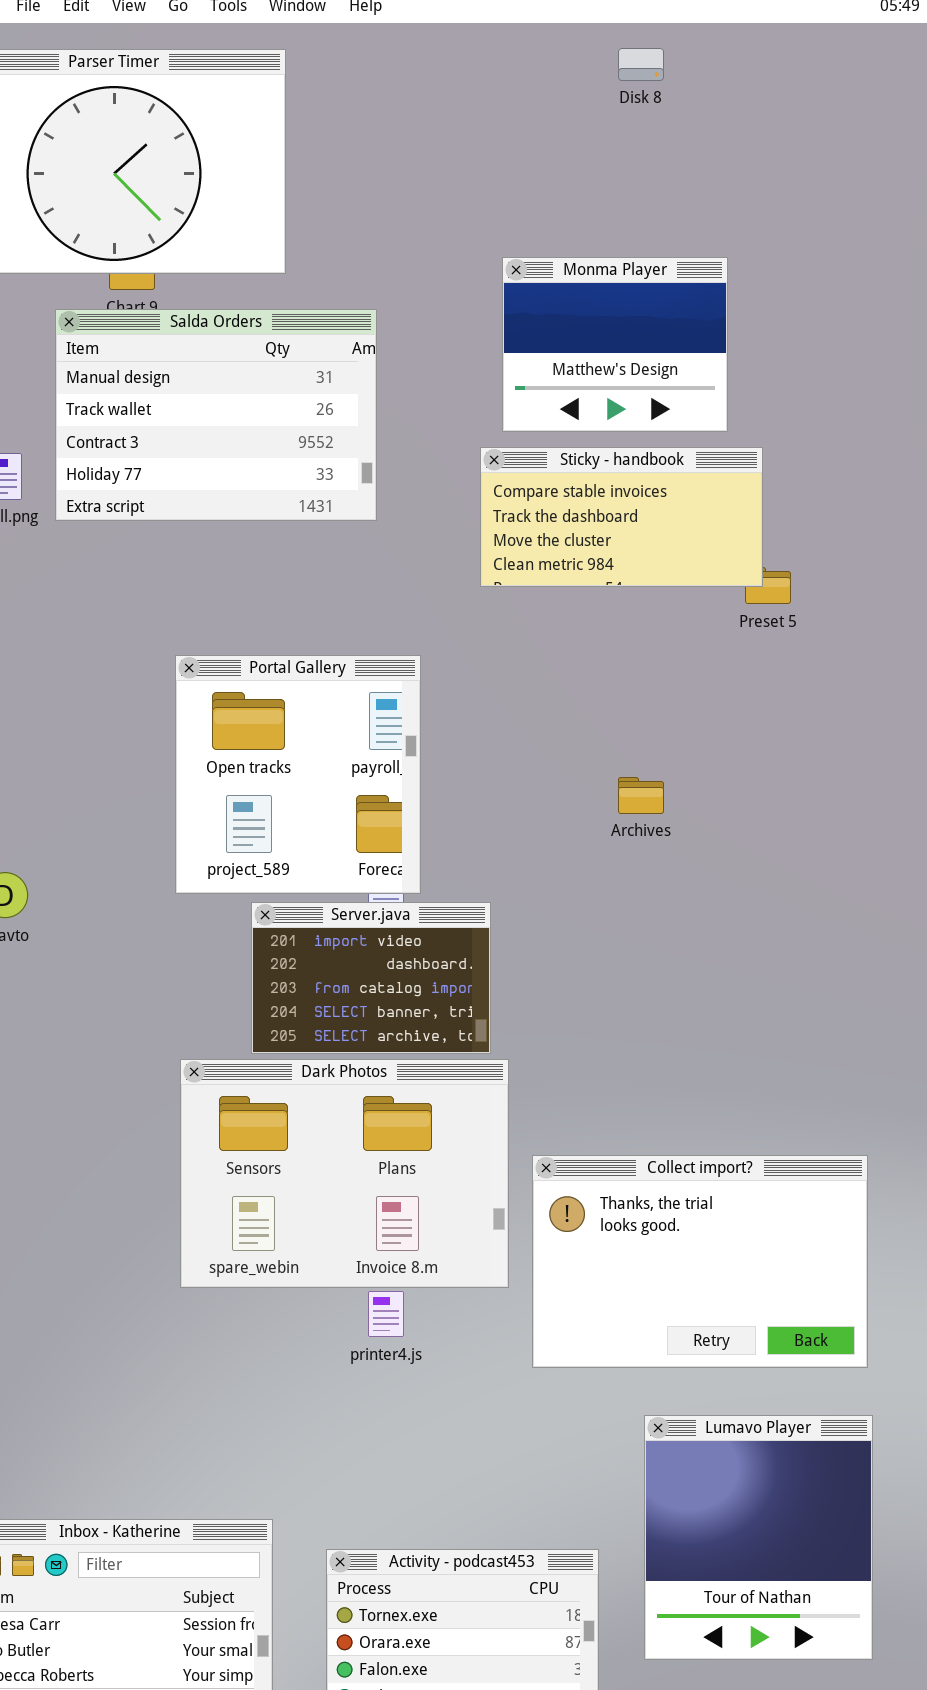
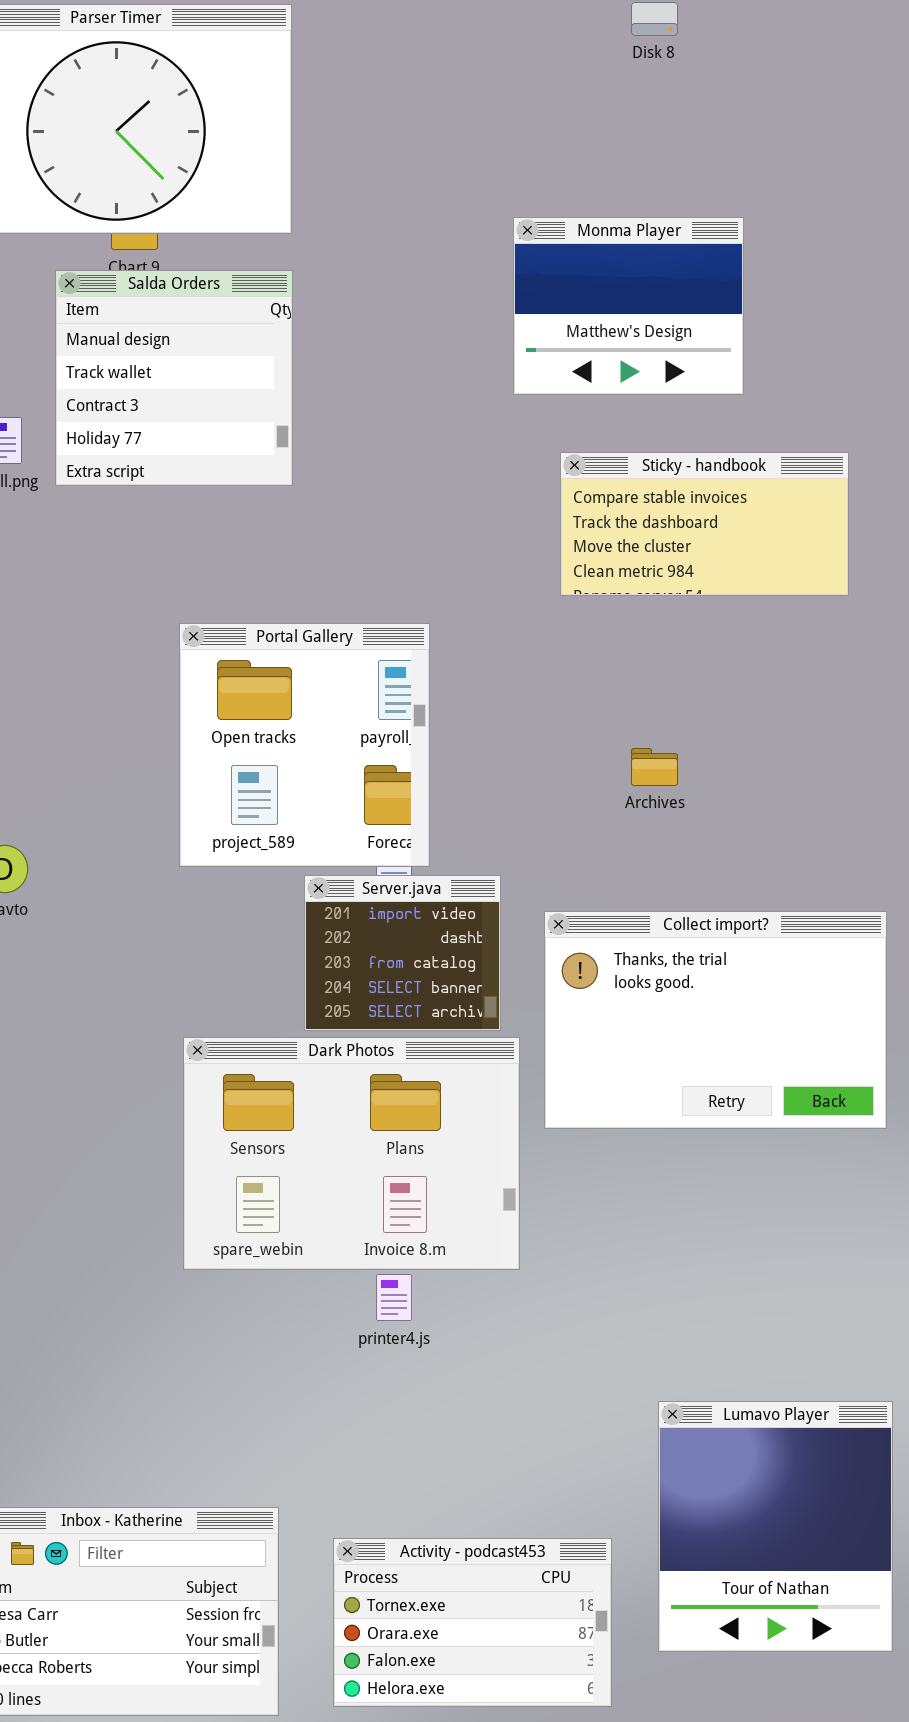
Salda Orders: [55,309,377,521] -> [55,270,293,486], resized
Sticky - handbook: [480,447,763,587] -> [560,452,849,596], moved
Server.java: [251,902,491,1054] -> [304,875,501,1031], resized
Collect import?: [532,1155,868,1368] -> [544,911,887,1129], moved

